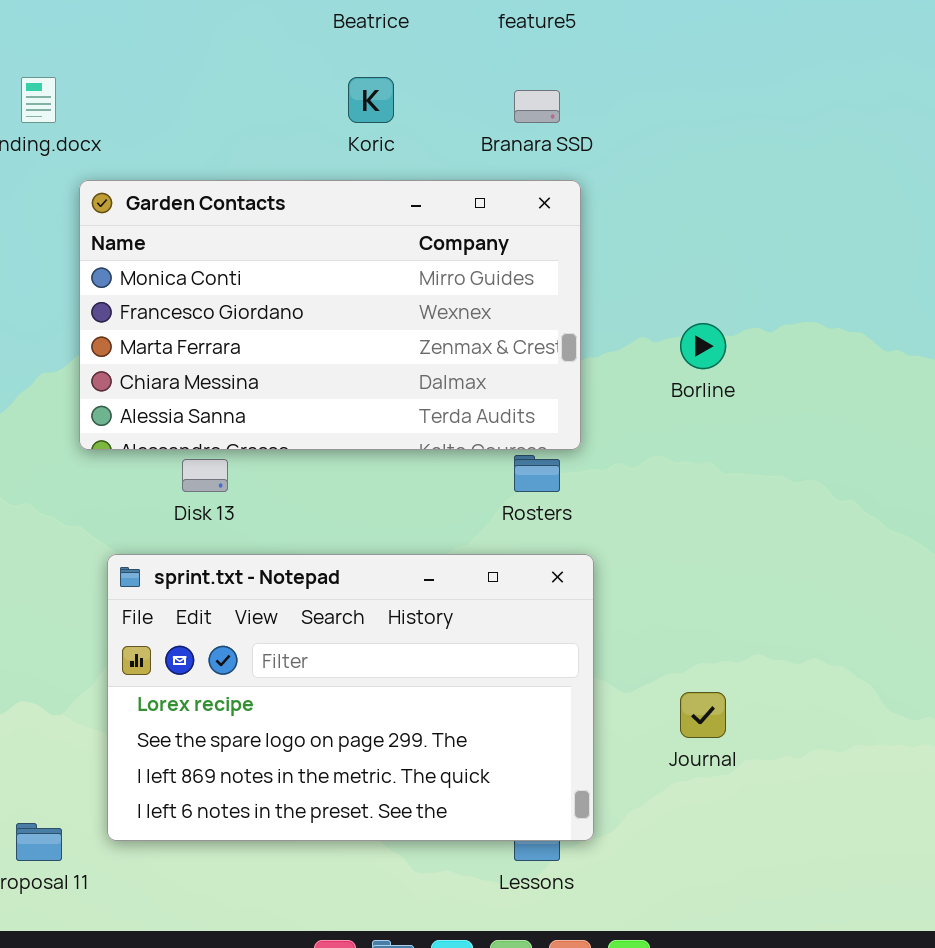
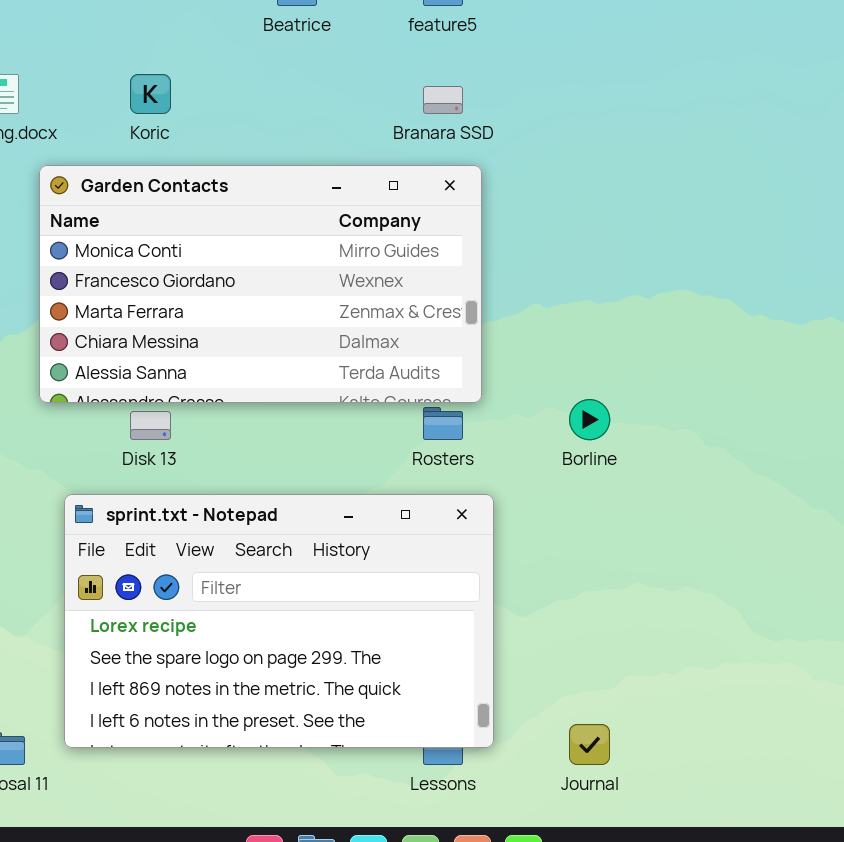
Koric: [348,77,394,123] -> [130,74,171,114], moved
Borline: [680,323,726,369] -> [569,399,610,440], moved
Journal: [680,692,726,738] -> [569,724,610,765], moved

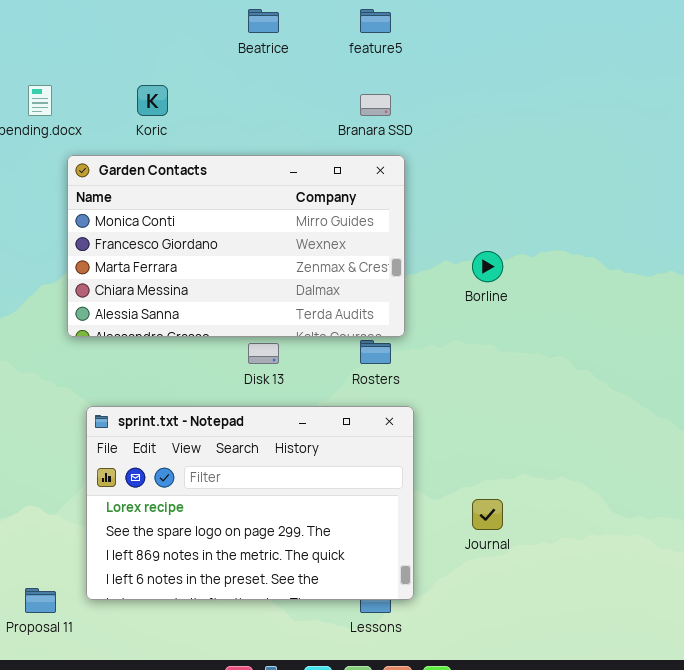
Borline: [569,399,610,440] -> [472,251,503,282], moved
Disk 13: [130,411,171,440] -> [248,343,279,364], moved
Journal: [569,724,610,765] -> [472,499,503,530], moved

